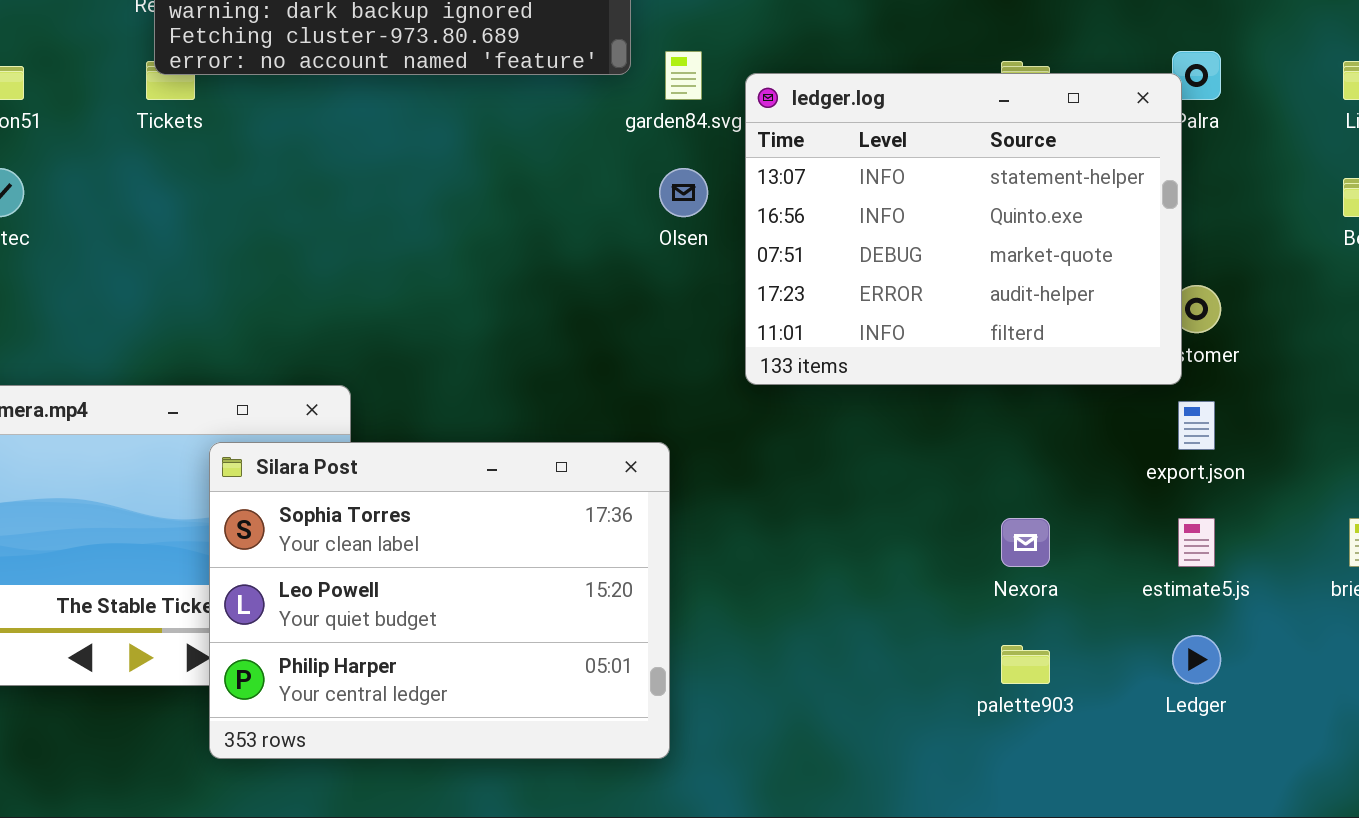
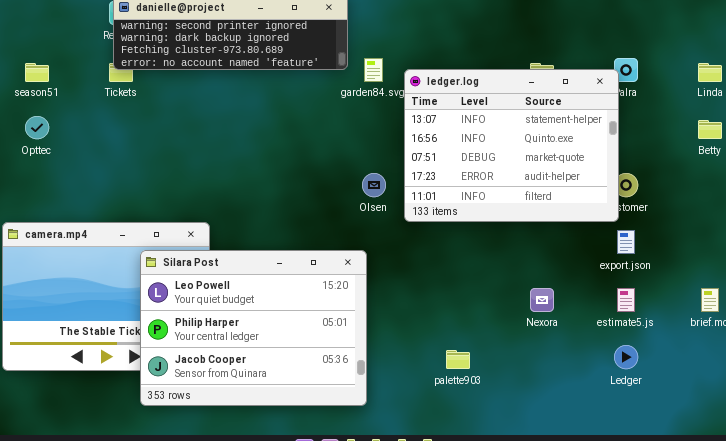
Olsen: [659,168,708,217] -> [362,173,386,197], moved
Silara Post: [209,442,670,759] -> [140,250,367,406], scrolled down 1 row
palette903: [1001,645,1050,684] -> [446,350,470,369], moved

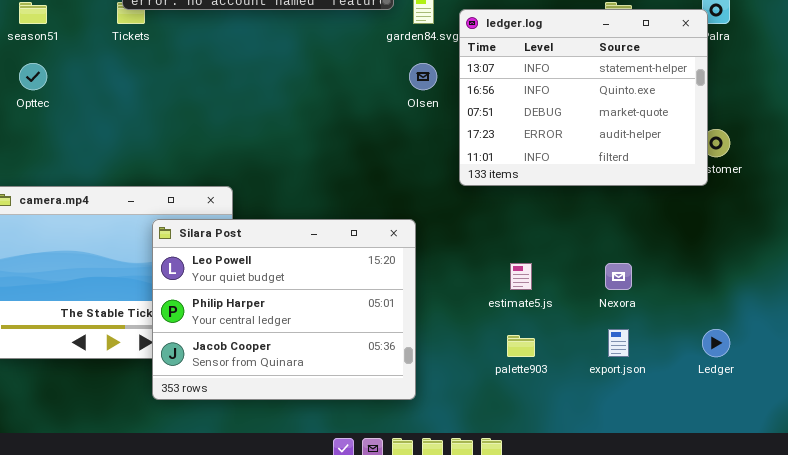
Olsen: [362,173,386,197] -> [409,63,437,90], moved
export.json: [617,230,635,254] -> [608,329,629,357], moved
estimate5.js: [617,288,635,312] -> [510,263,532,290], moved

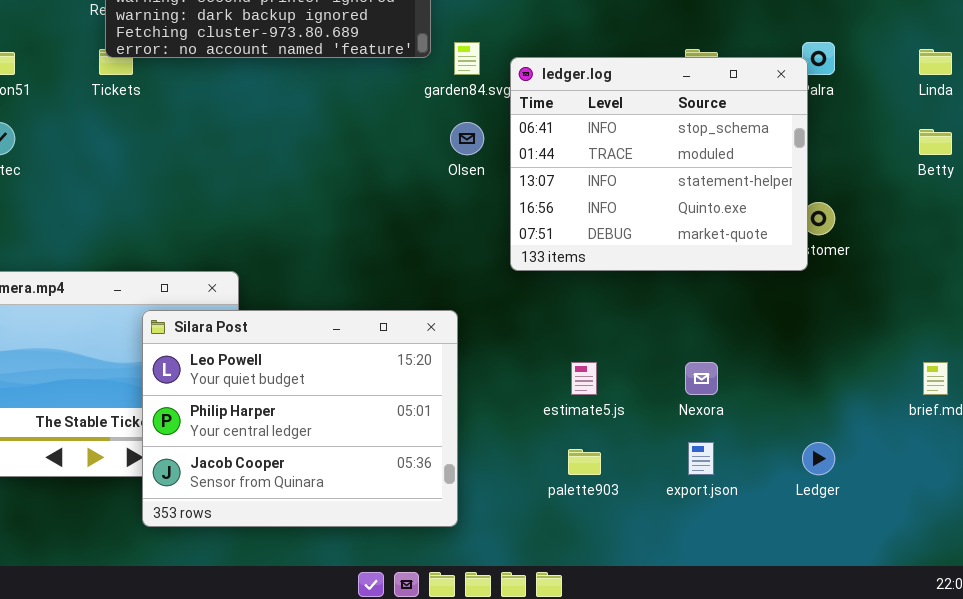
ledger.log: [459,9,708,186] -> [510,57,808,271], scrolled up 2 rows

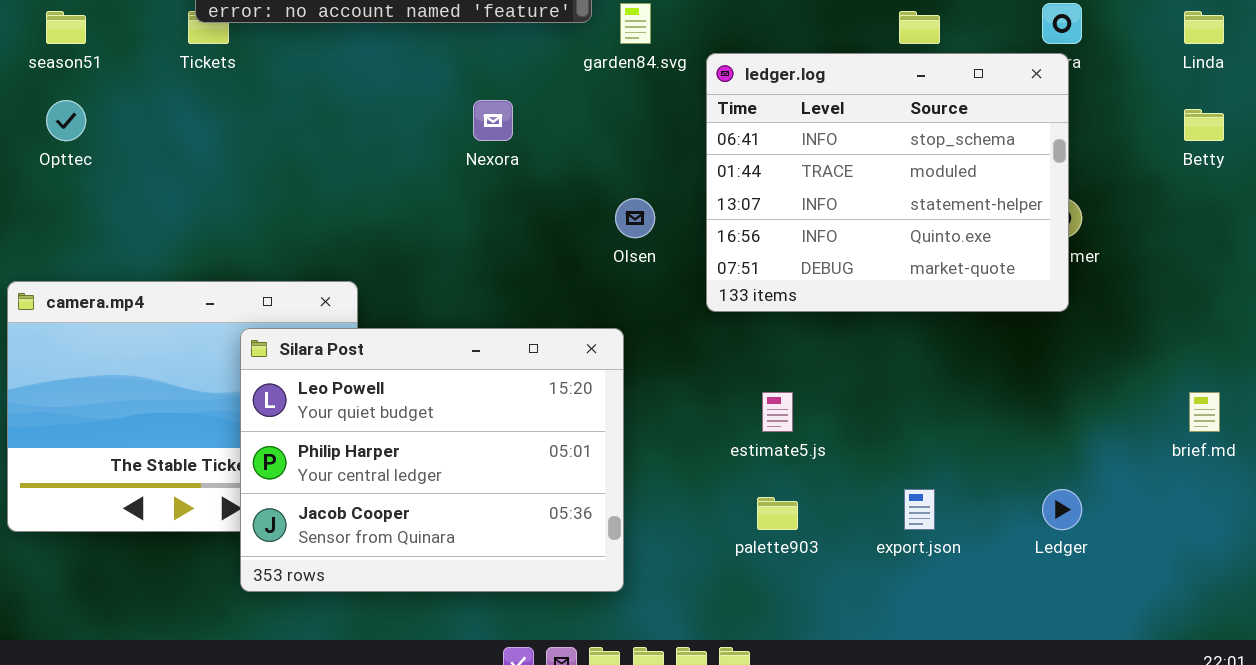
ledger.log: [510,57,808,271] -> [706,53,1069,312], moved
Olsen: [450,122,484,155] -> [615,198,655,238], moved
Nexora: [685,362,718,395] -> [473,100,513,141], moved

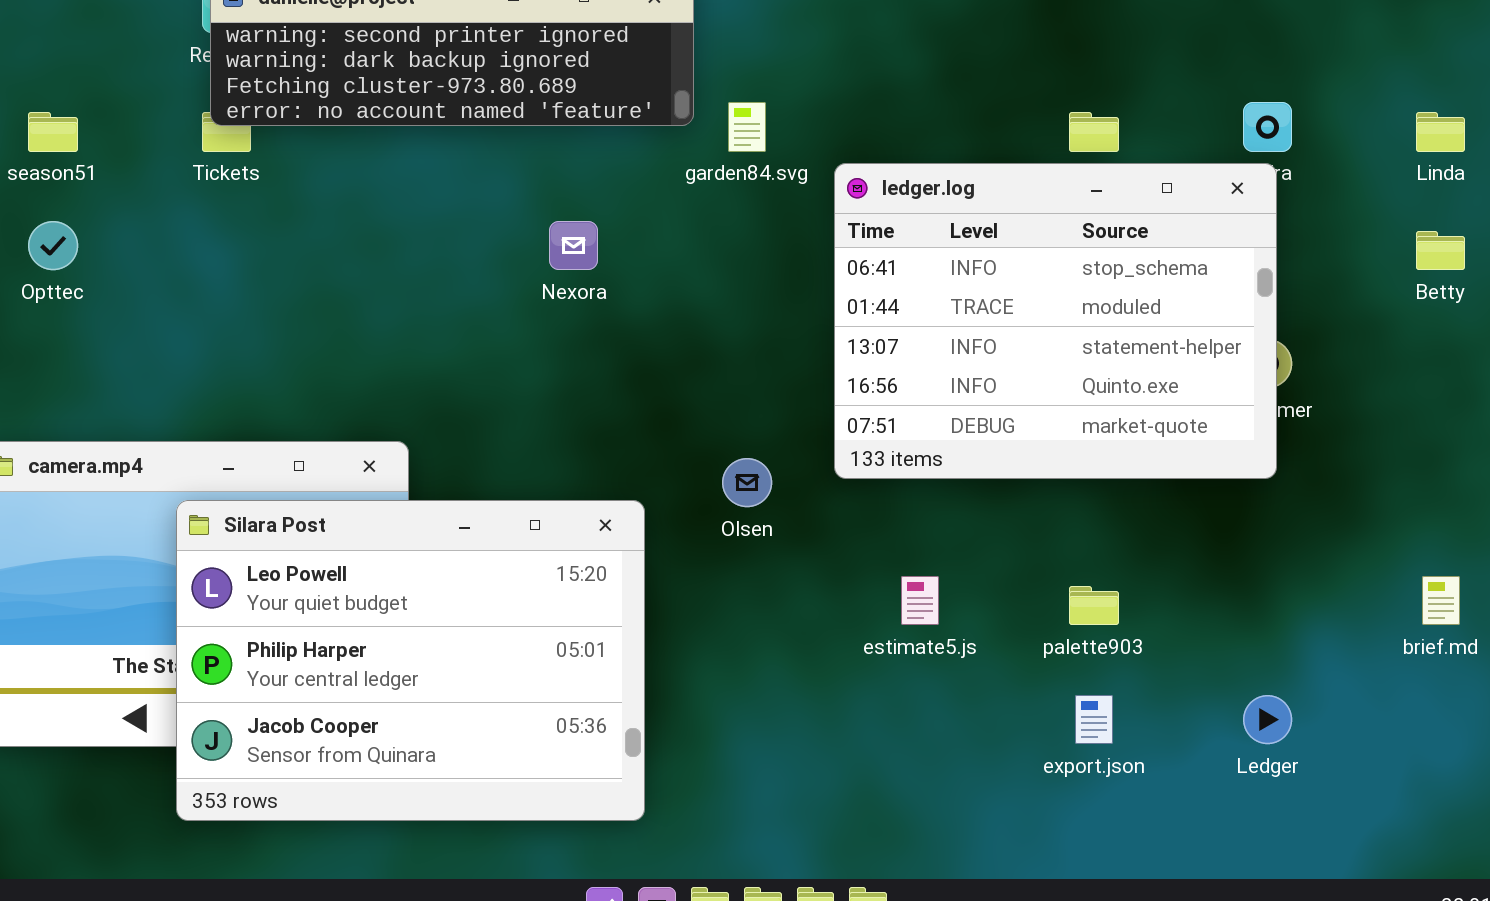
Olsen: [615,198,655,238] -> [722,458,772,507], moved
Silara Post: [240,328,624,592] -> [176,500,645,821], moved
palette903: [757,497,798,530] -> [1069,586,1119,625], moved

